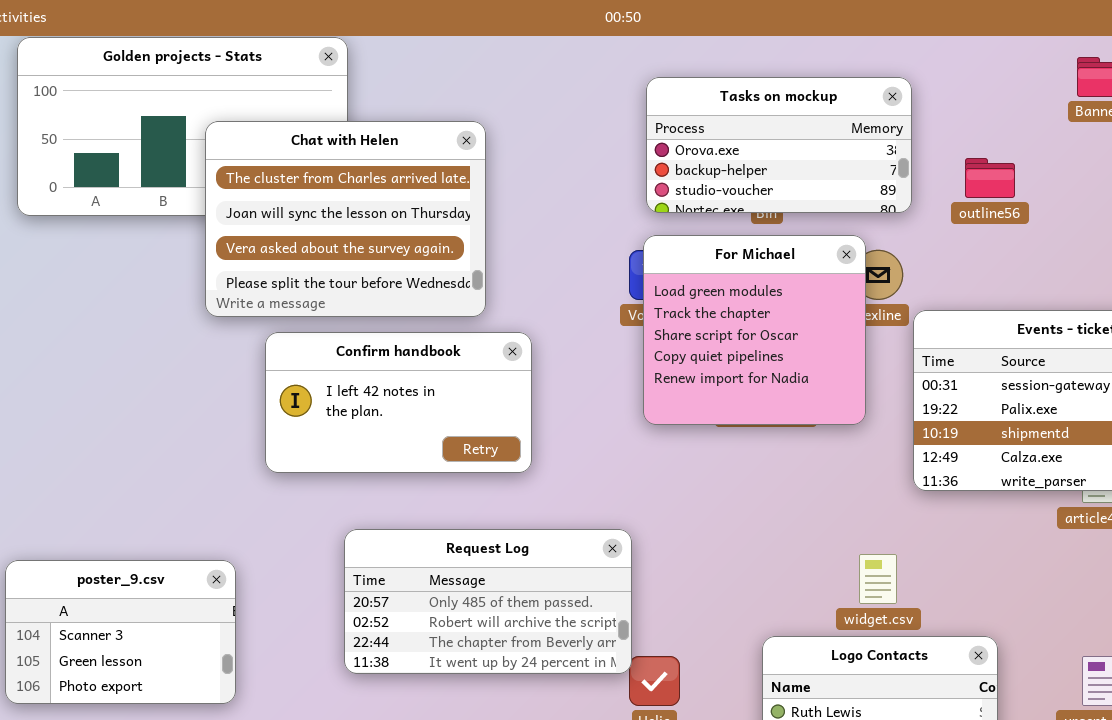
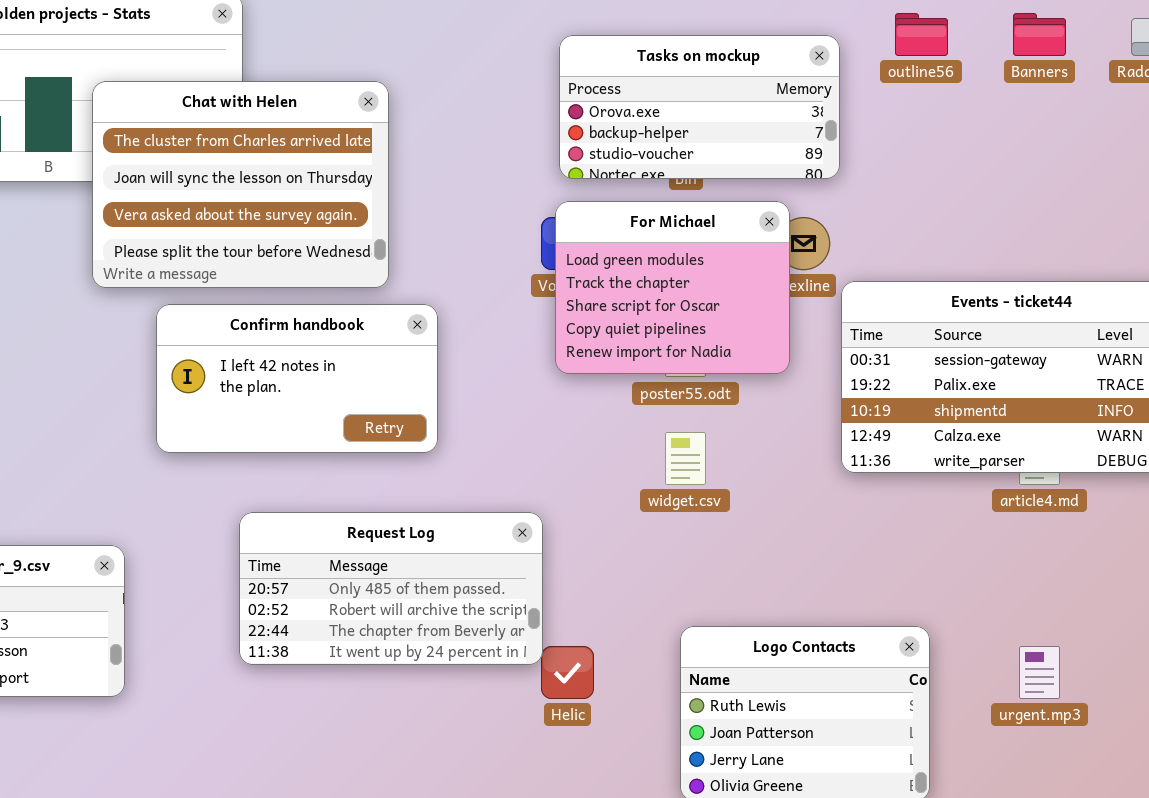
outline56: [965,158,1015,198] -> [895,13,948,56], moved
For Michael: [643,235,866,425] -> [555,201,790,374], resized
widget.csv: [859,554,897,604] -> [665,432,706,485], moved

